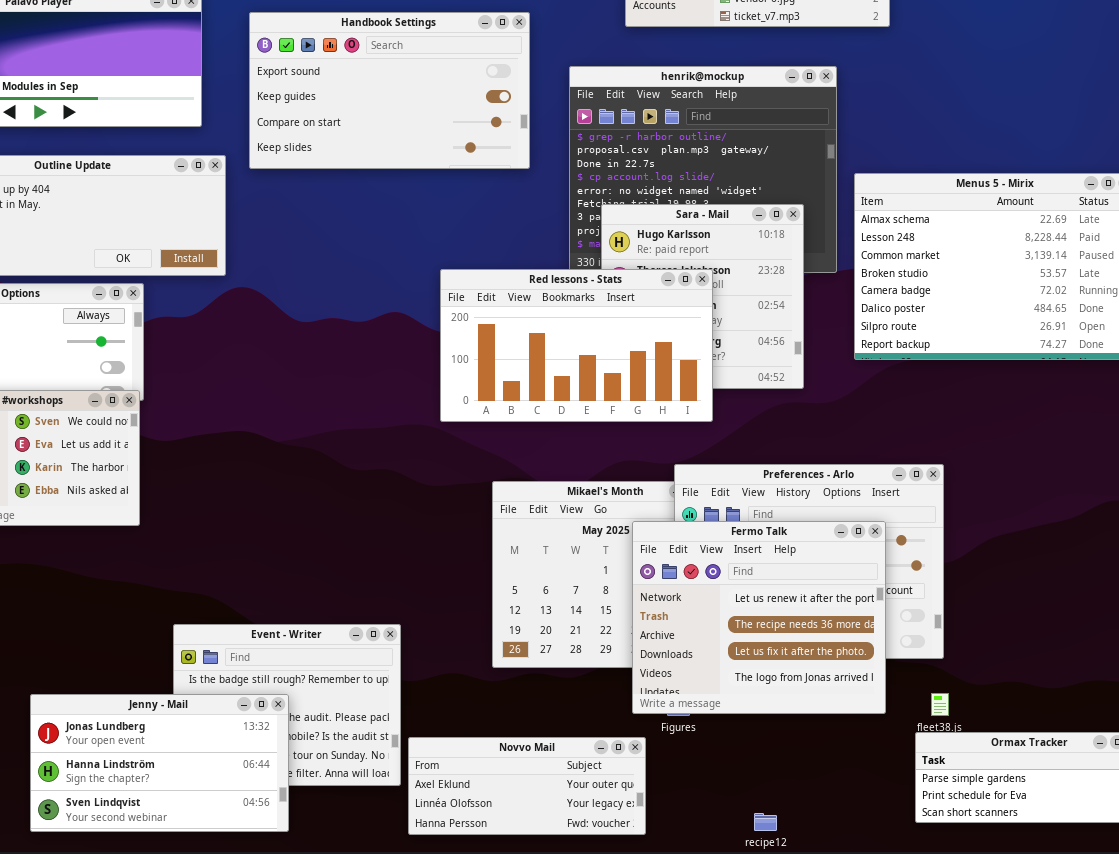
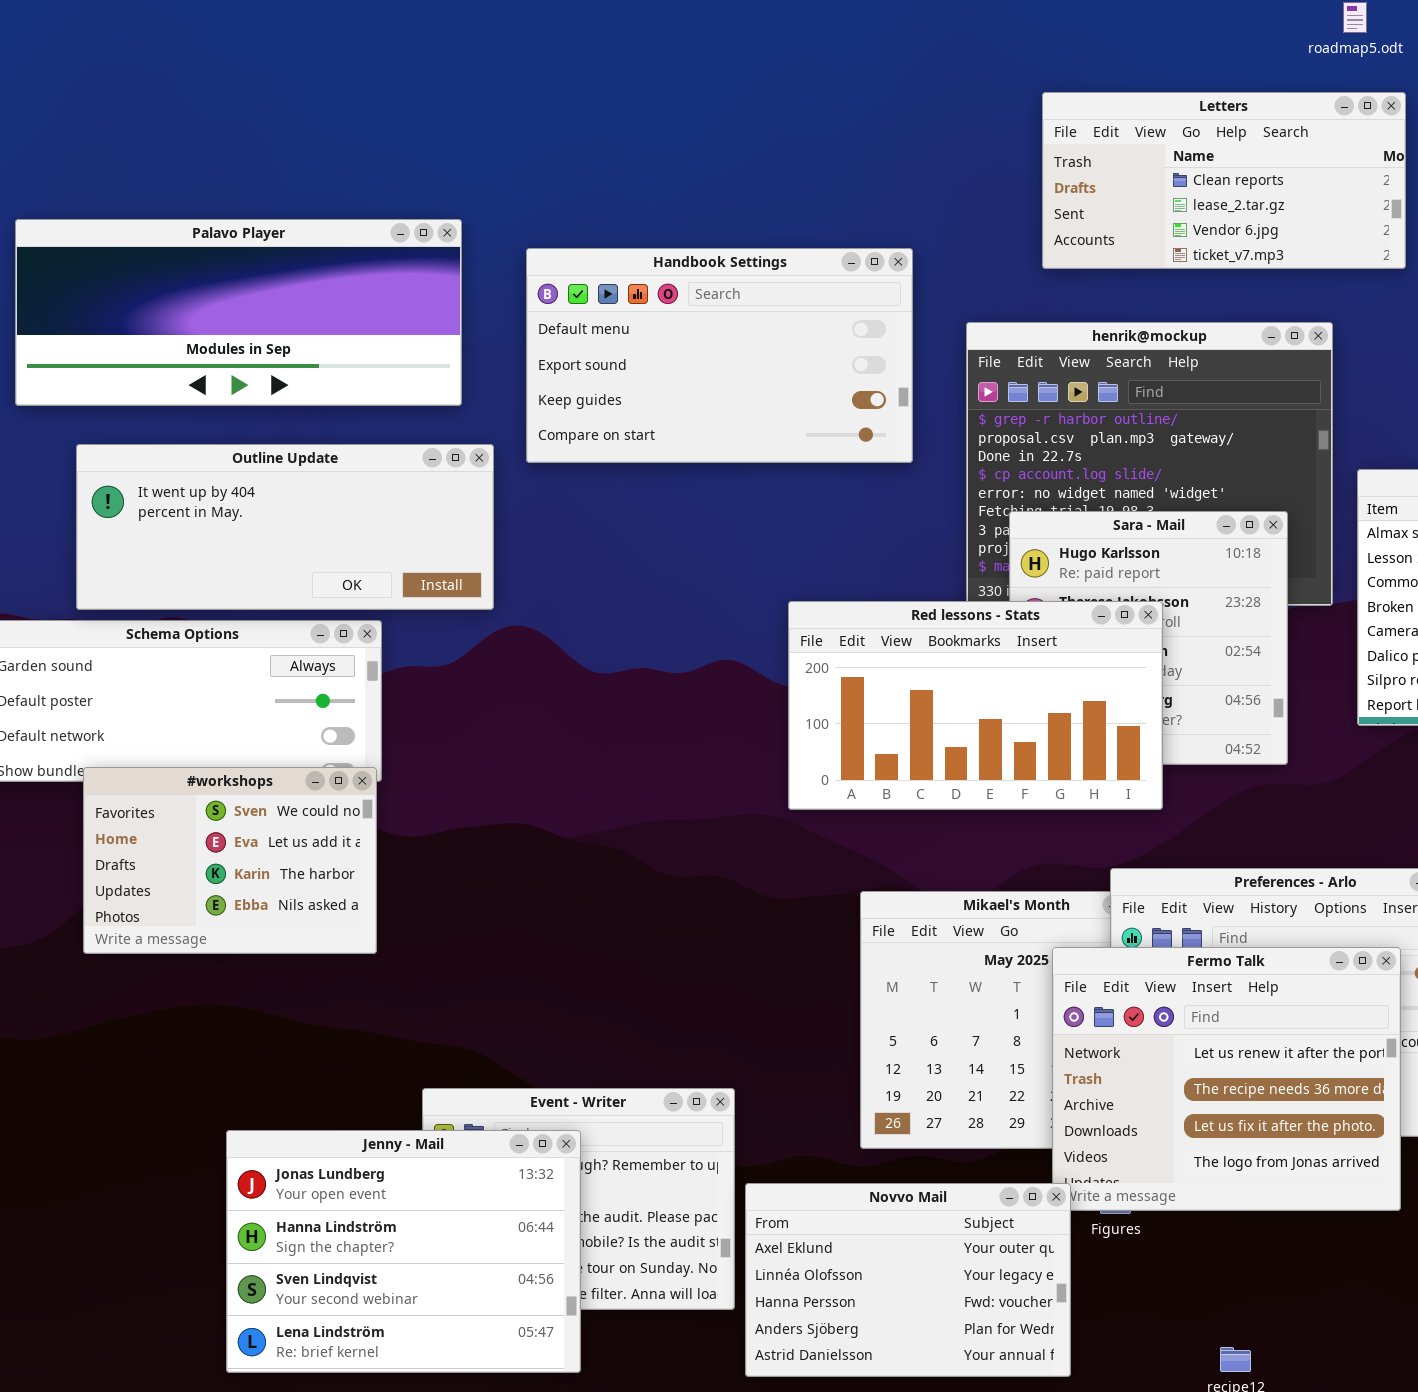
Handbook Settings: [249,12,530,169] -> [526,248,913,463], scrolled up 1 row
Jenny - Mail: [30,694,289,832] -> [226,1130,581,1373], resized
Novvo Mail: [408,737,646,835] -> [745,1183,1071,1377], resized

